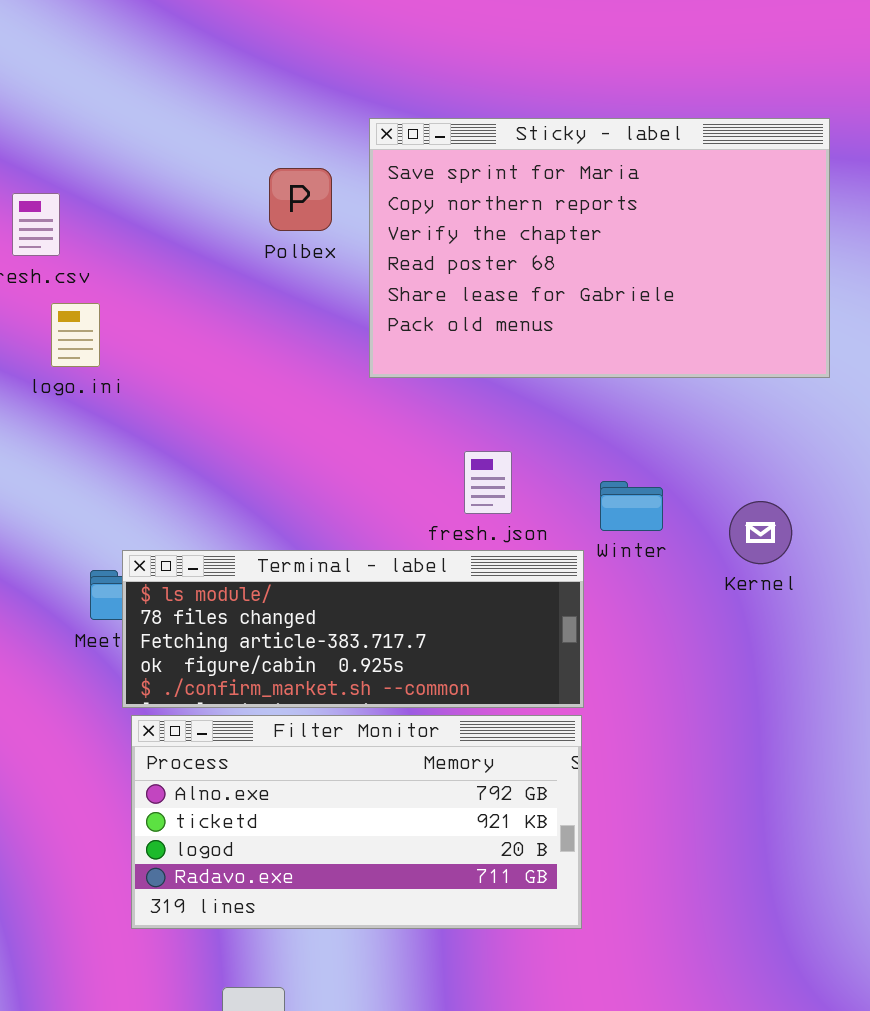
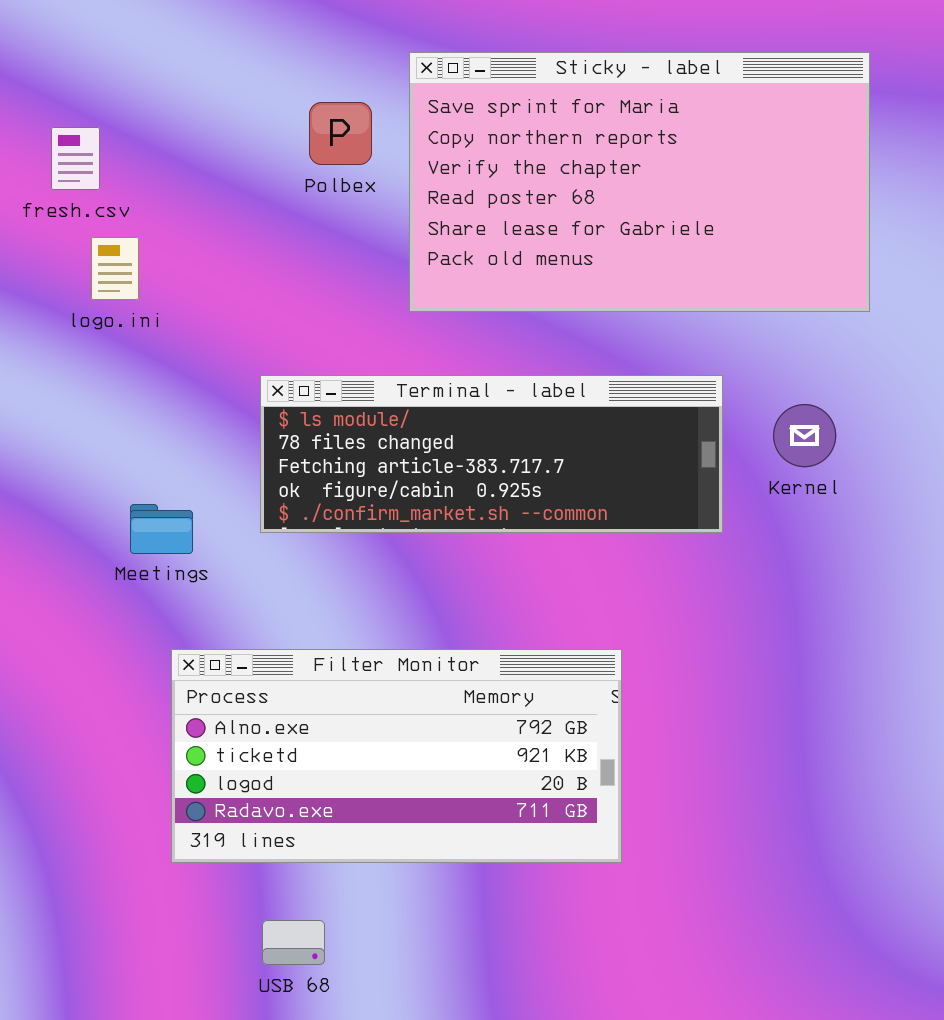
Kernel: [729,501,792,564] -> [773,404,836,467], moved
Terminal - label: [122,550,584,708] -> [260,375,723,533], moved

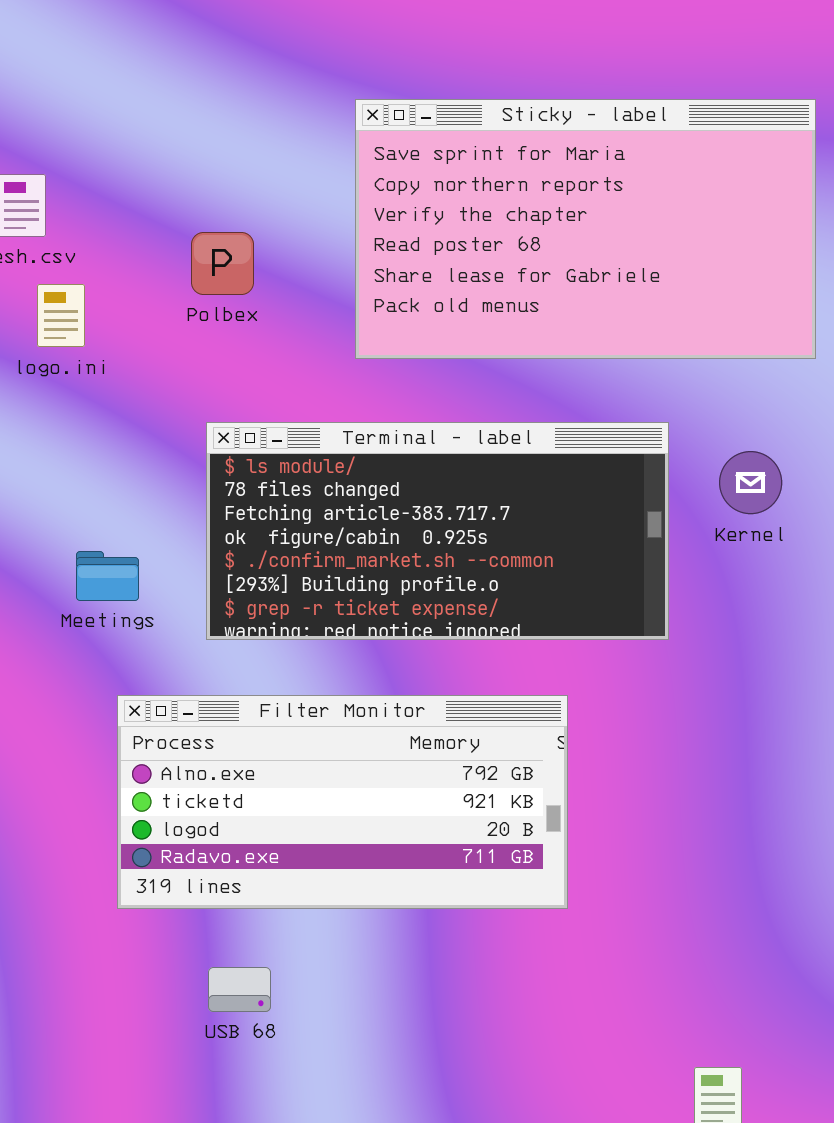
Polbex: [309,102,372,165] -> [191,232,254,295], moved
Terminal - label: [260,375,723,533] -> [206,422,669,640], resized

